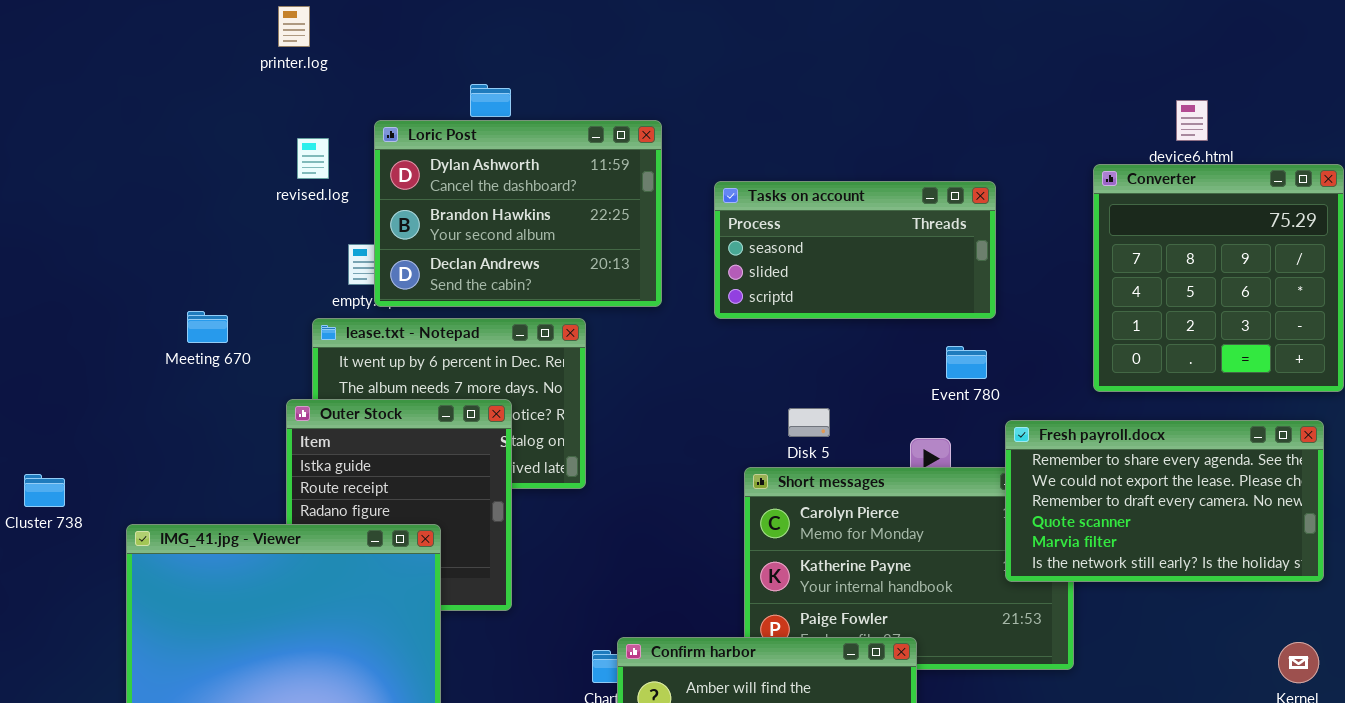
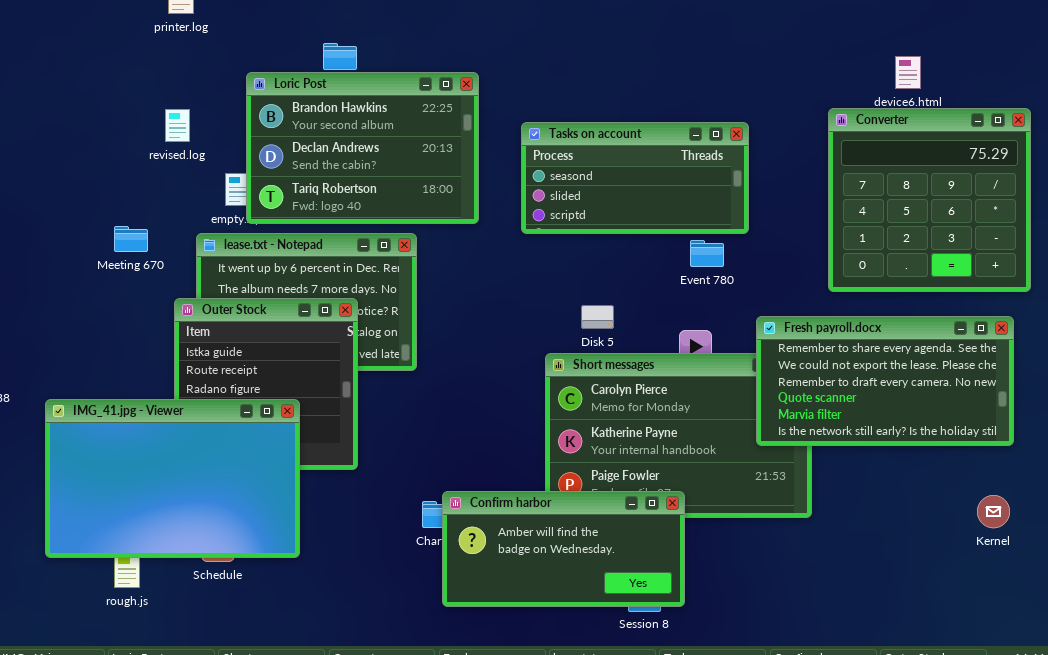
Loric Post: [374,120,662,307] -> [246,72,479,224], scrolled down 1 row
revised.log: [297,138,329,179] -> [165,109,190,142], moved
Meeting 670: [187,311,228,343] -> [114,226,148,252], moved
Event 780: [946,346,987,379] -> [690,240,724,267], moved

